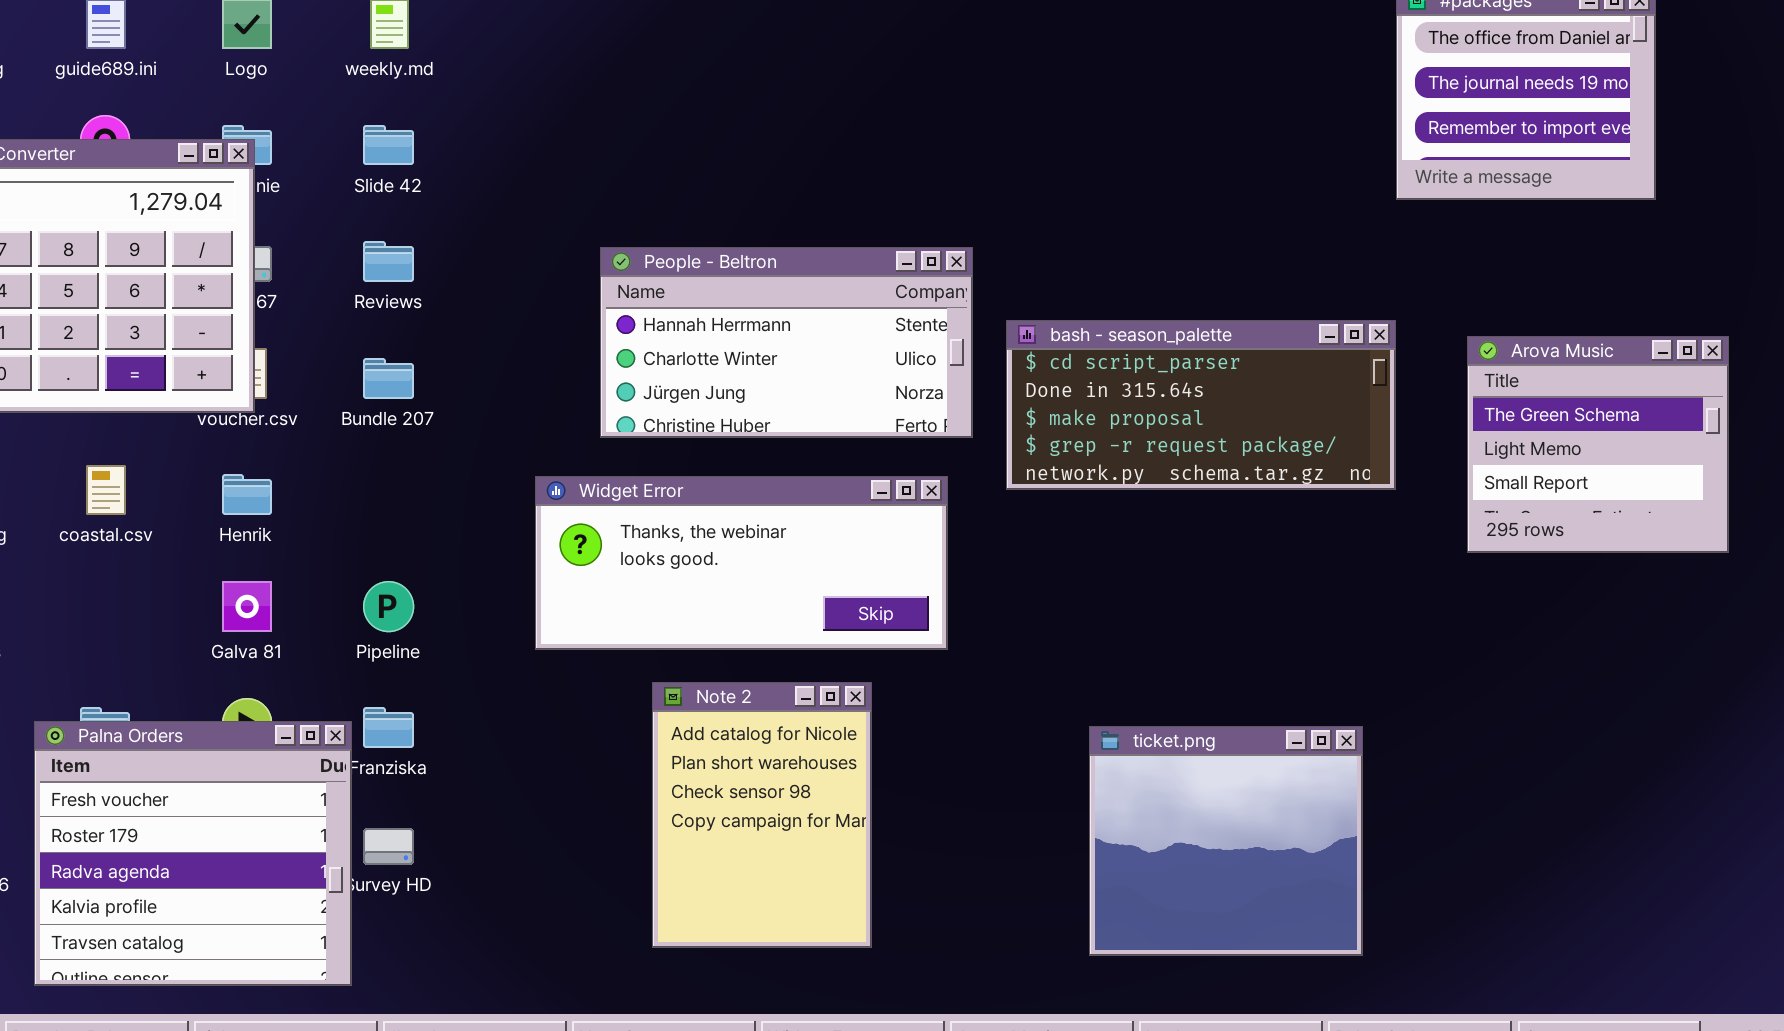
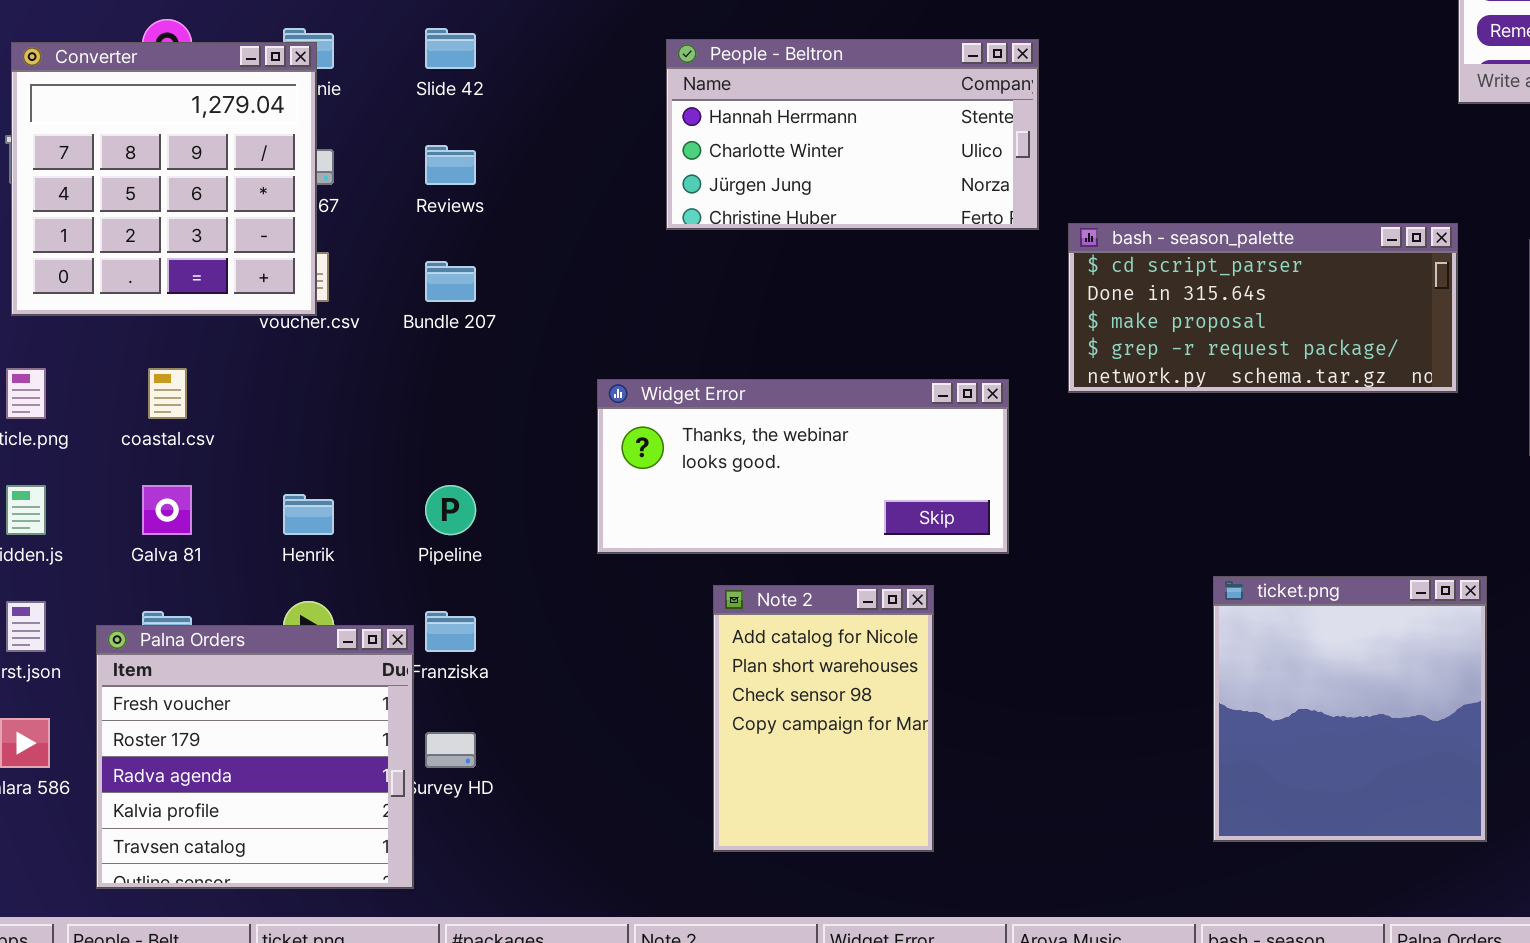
People - Beltron: [600,247,973,438] -> [666,39,1039,230], moved
Henrik: [222,474,272,515] -> [283,494,334,535], moved
Galva 81: [222,581,272,632] -> [142,485,192,535], moved
ticket.png: [1089,726,1363,956] -> [1213,576,1487,842], moved, resized

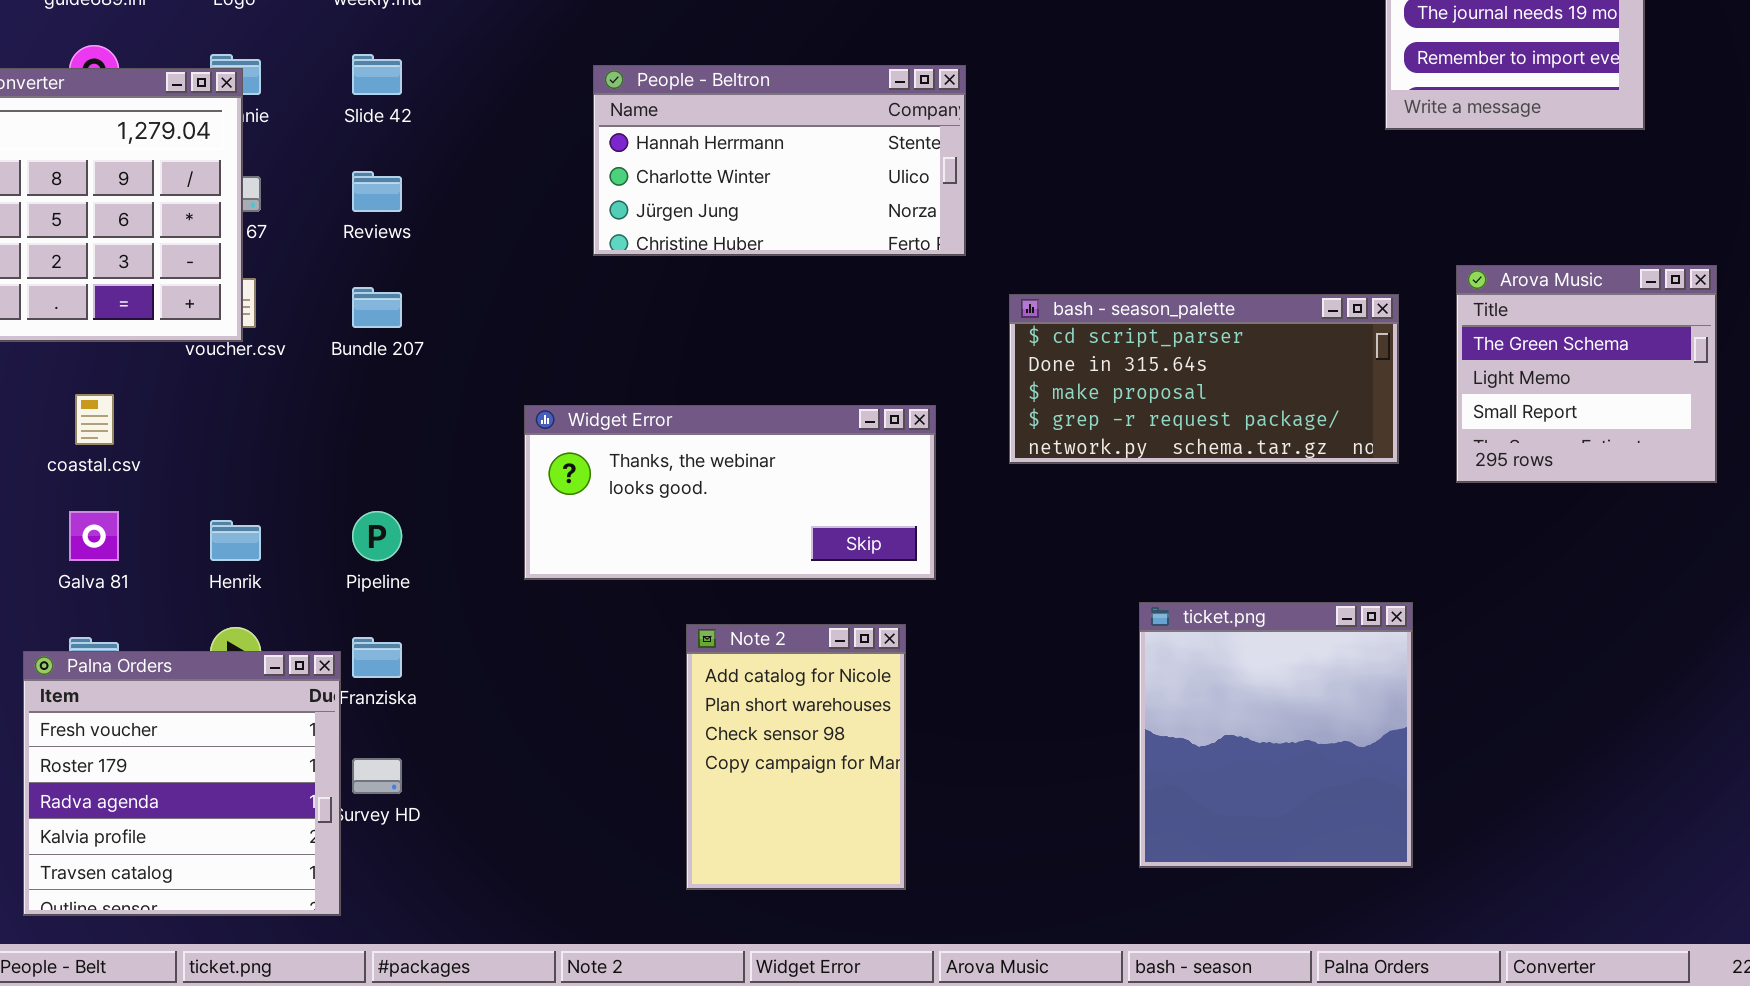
bash - season_palette: [1068,223,1458,393] -> [1009,294,1399,464], moved
Note 2: [713,585,934,852] -> [686,624,906,890], moved

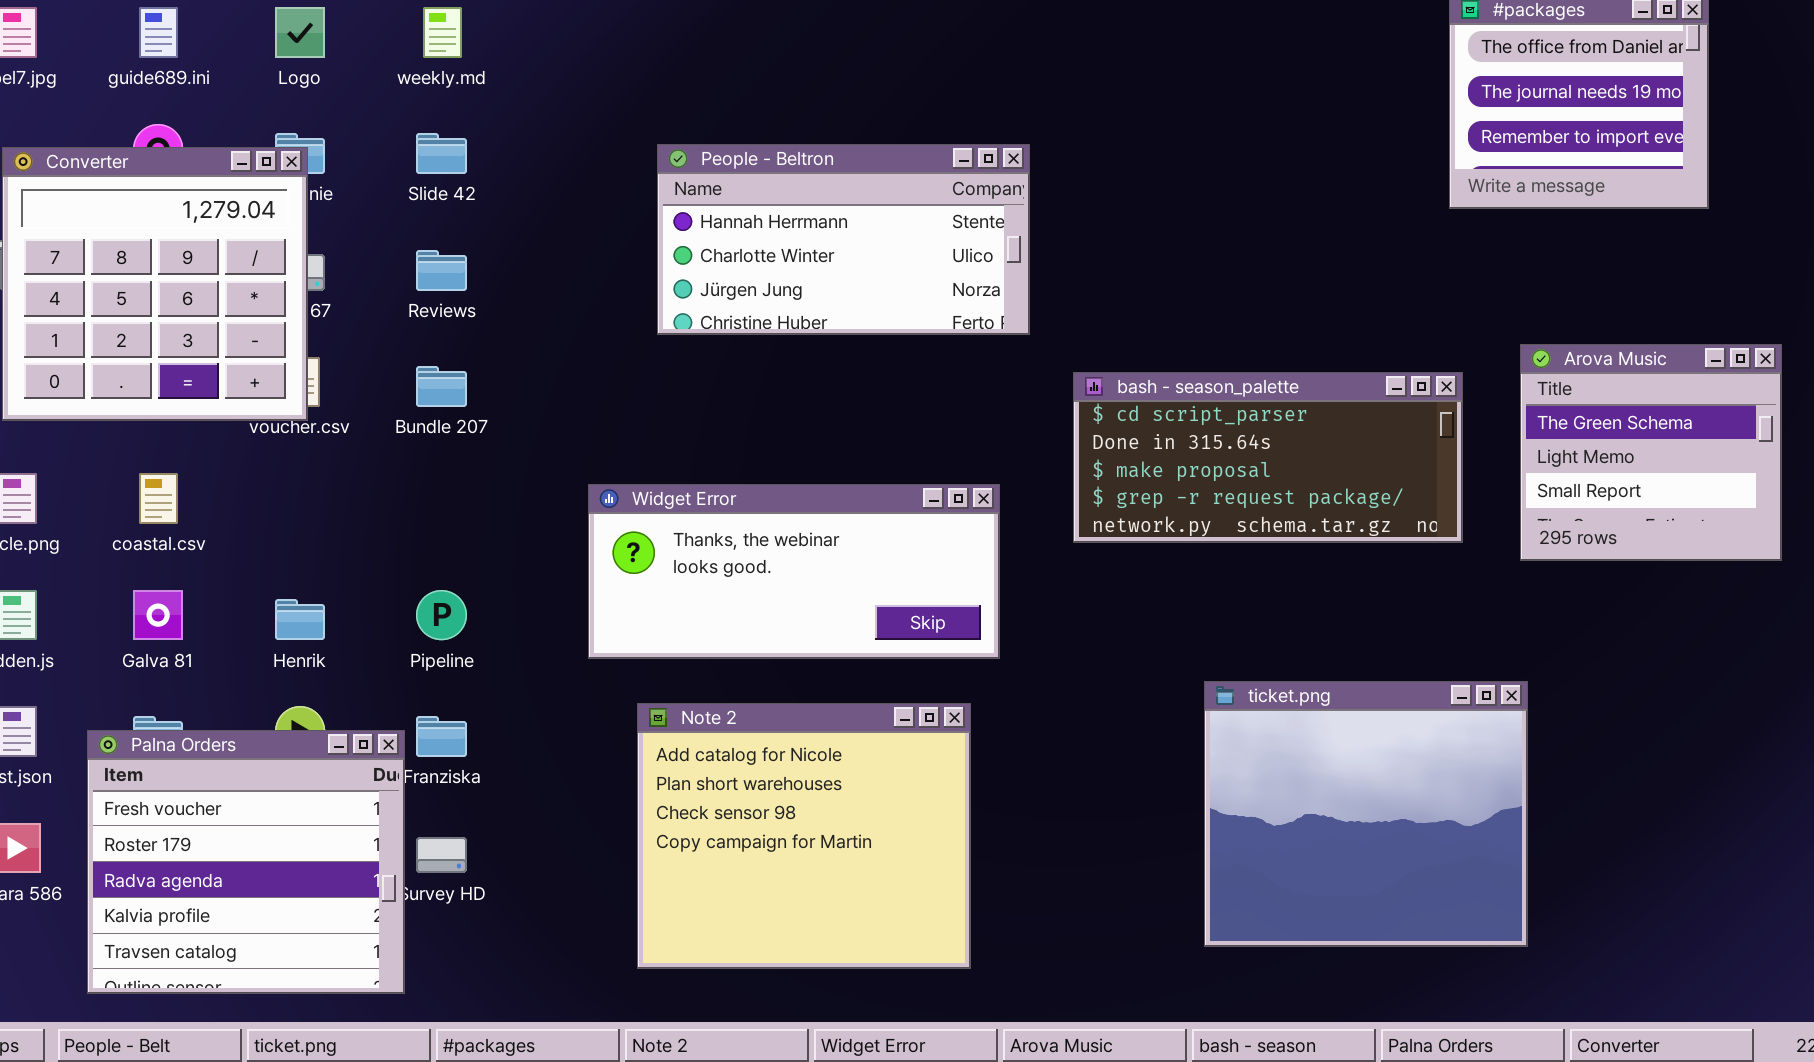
ticket.png: [1139,602,1413,868] -> [1204,681,1528,947], resized
Note 2: [686,624,906,890] -> [637,703,971,969], resized

